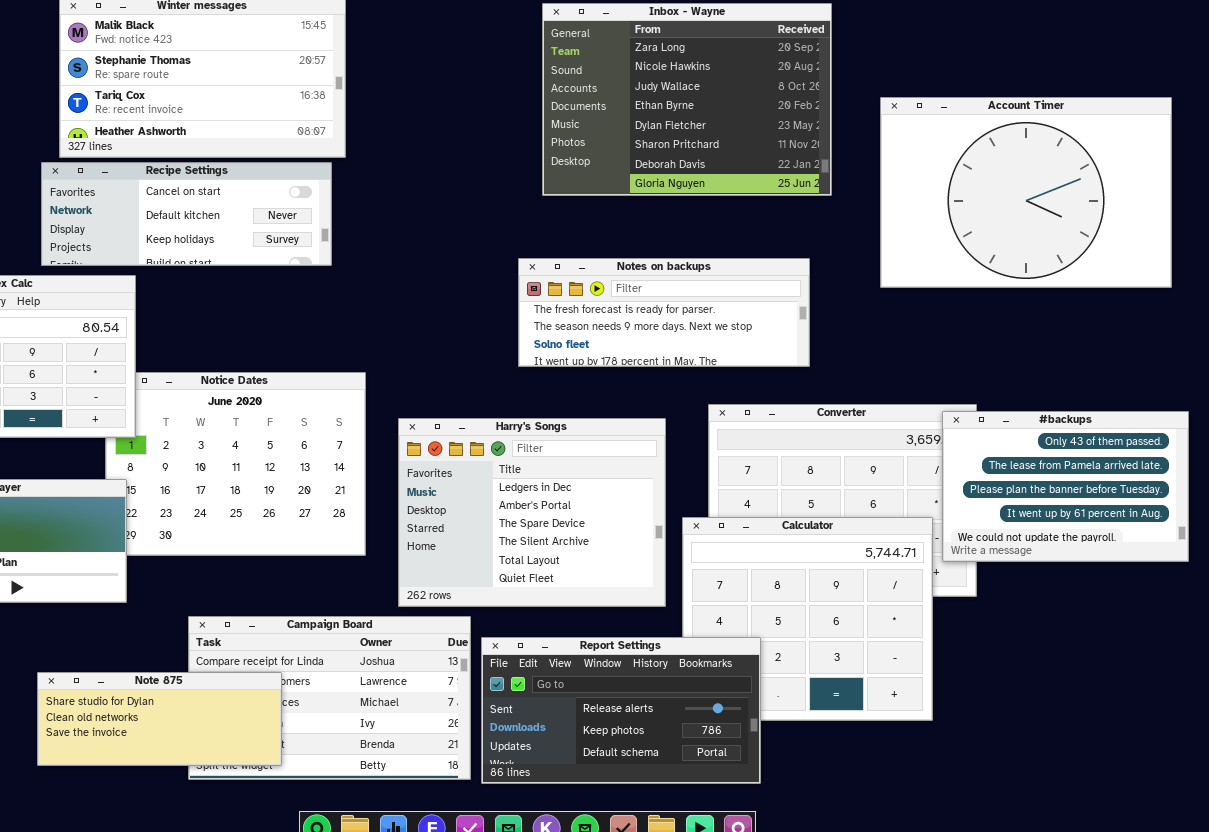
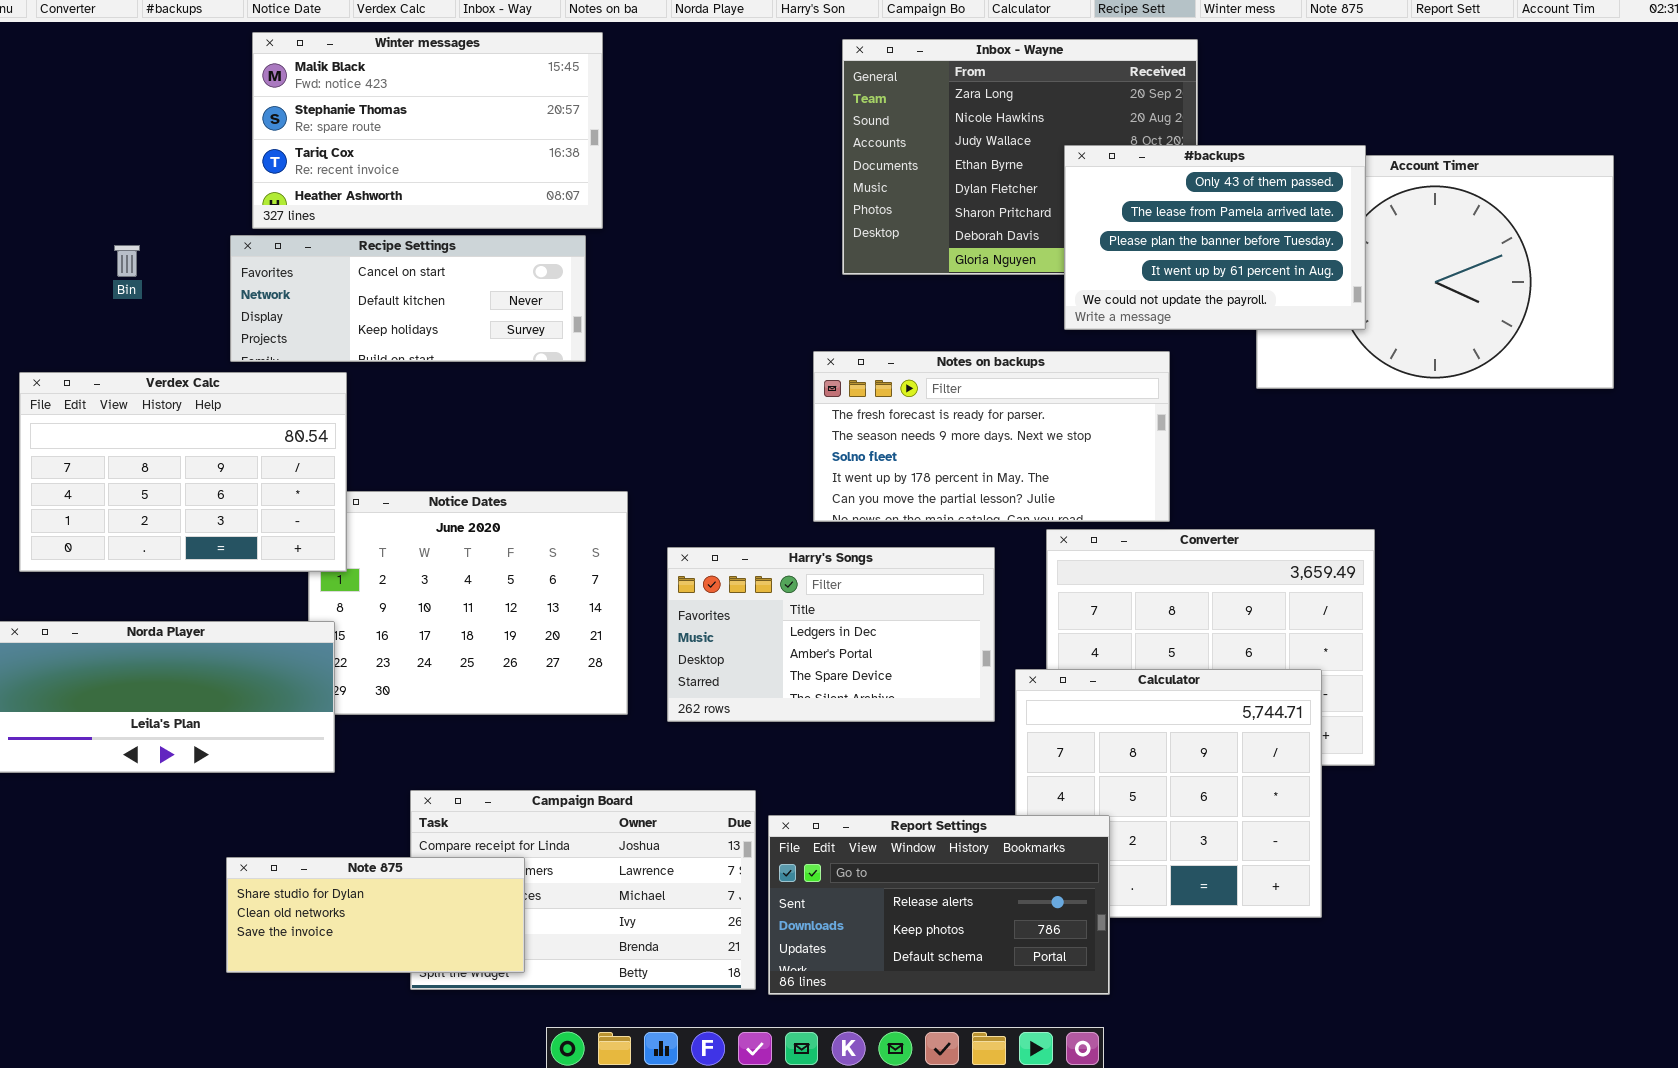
Notes on backups: [518,258,810,367] -> [813,351,1170,522], resized
#backups: [942,411,1189,562] -> [1064,145,1366,330], moved
Harry's Songs: [398,418,666,607] -> [667,547,995,722], resized

